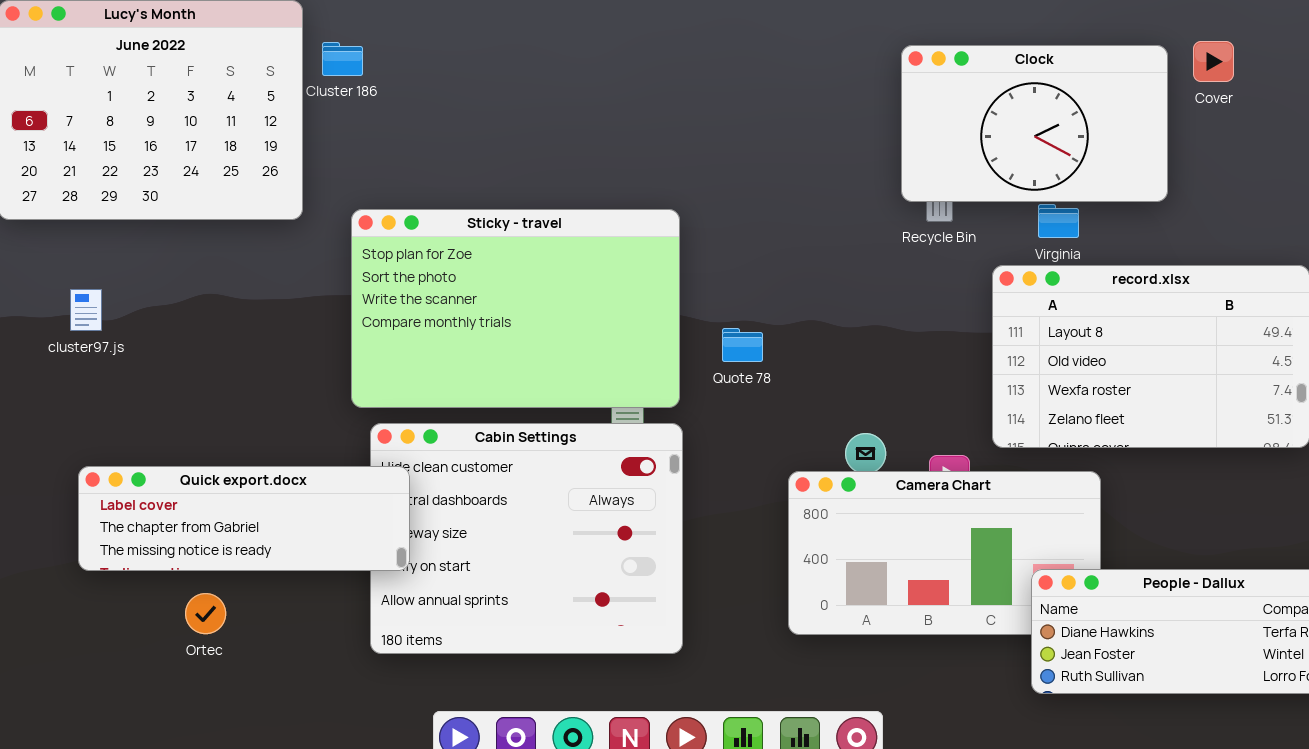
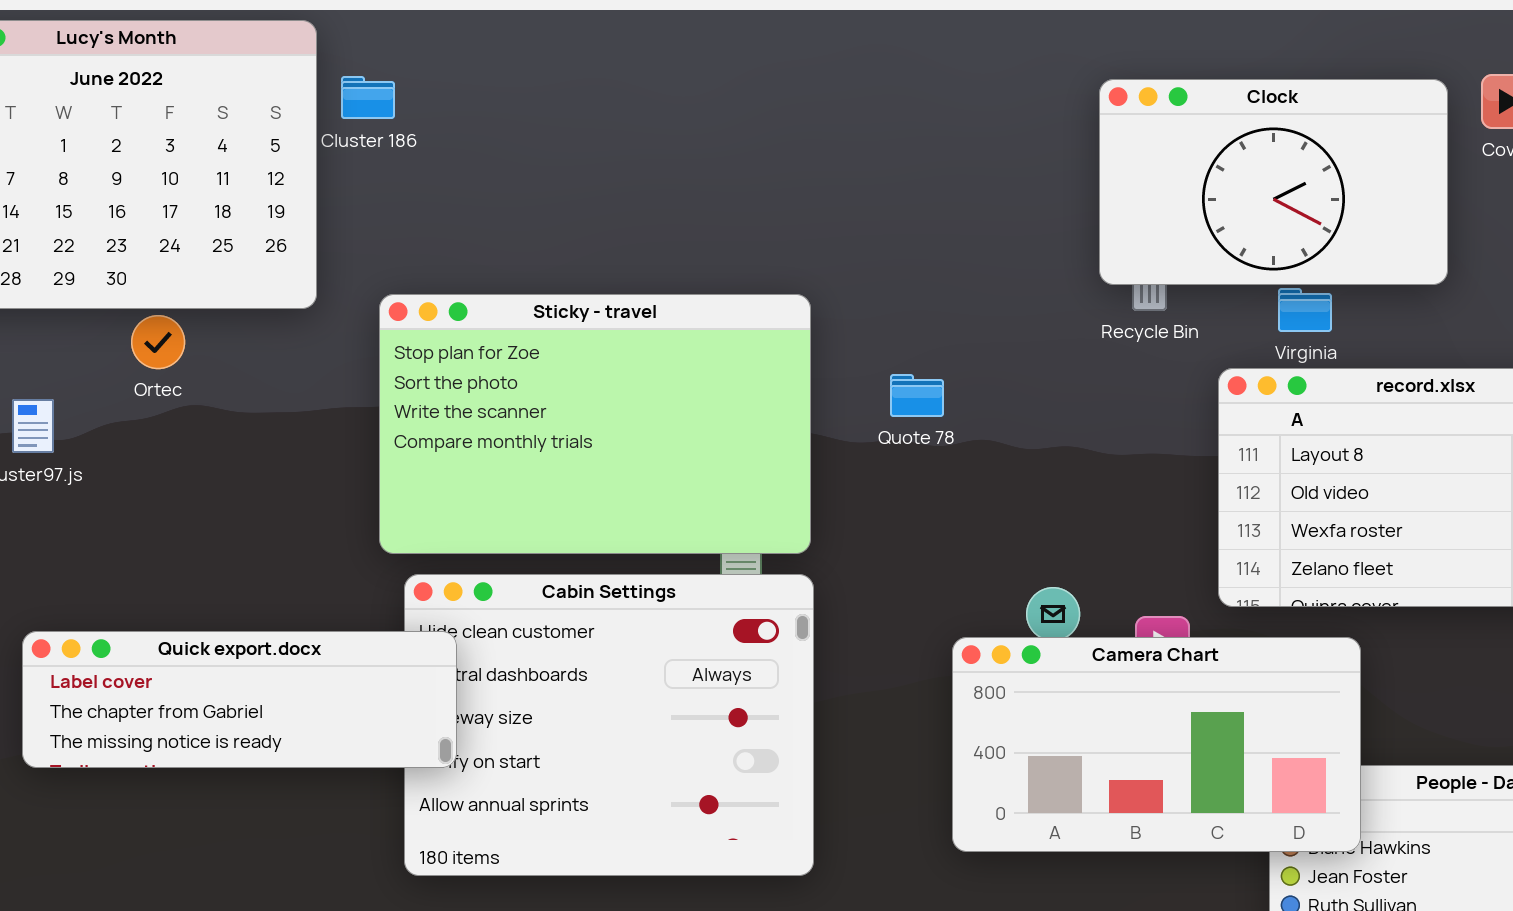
Quote 78: [722,328,763,362] -> [890,374,944,417], moved
Camera Chart: [788,471,1101,635] -> [952,637,1361,852], raised
Ortec: [185,593,226,634] -> [131,315,185,369], moved

